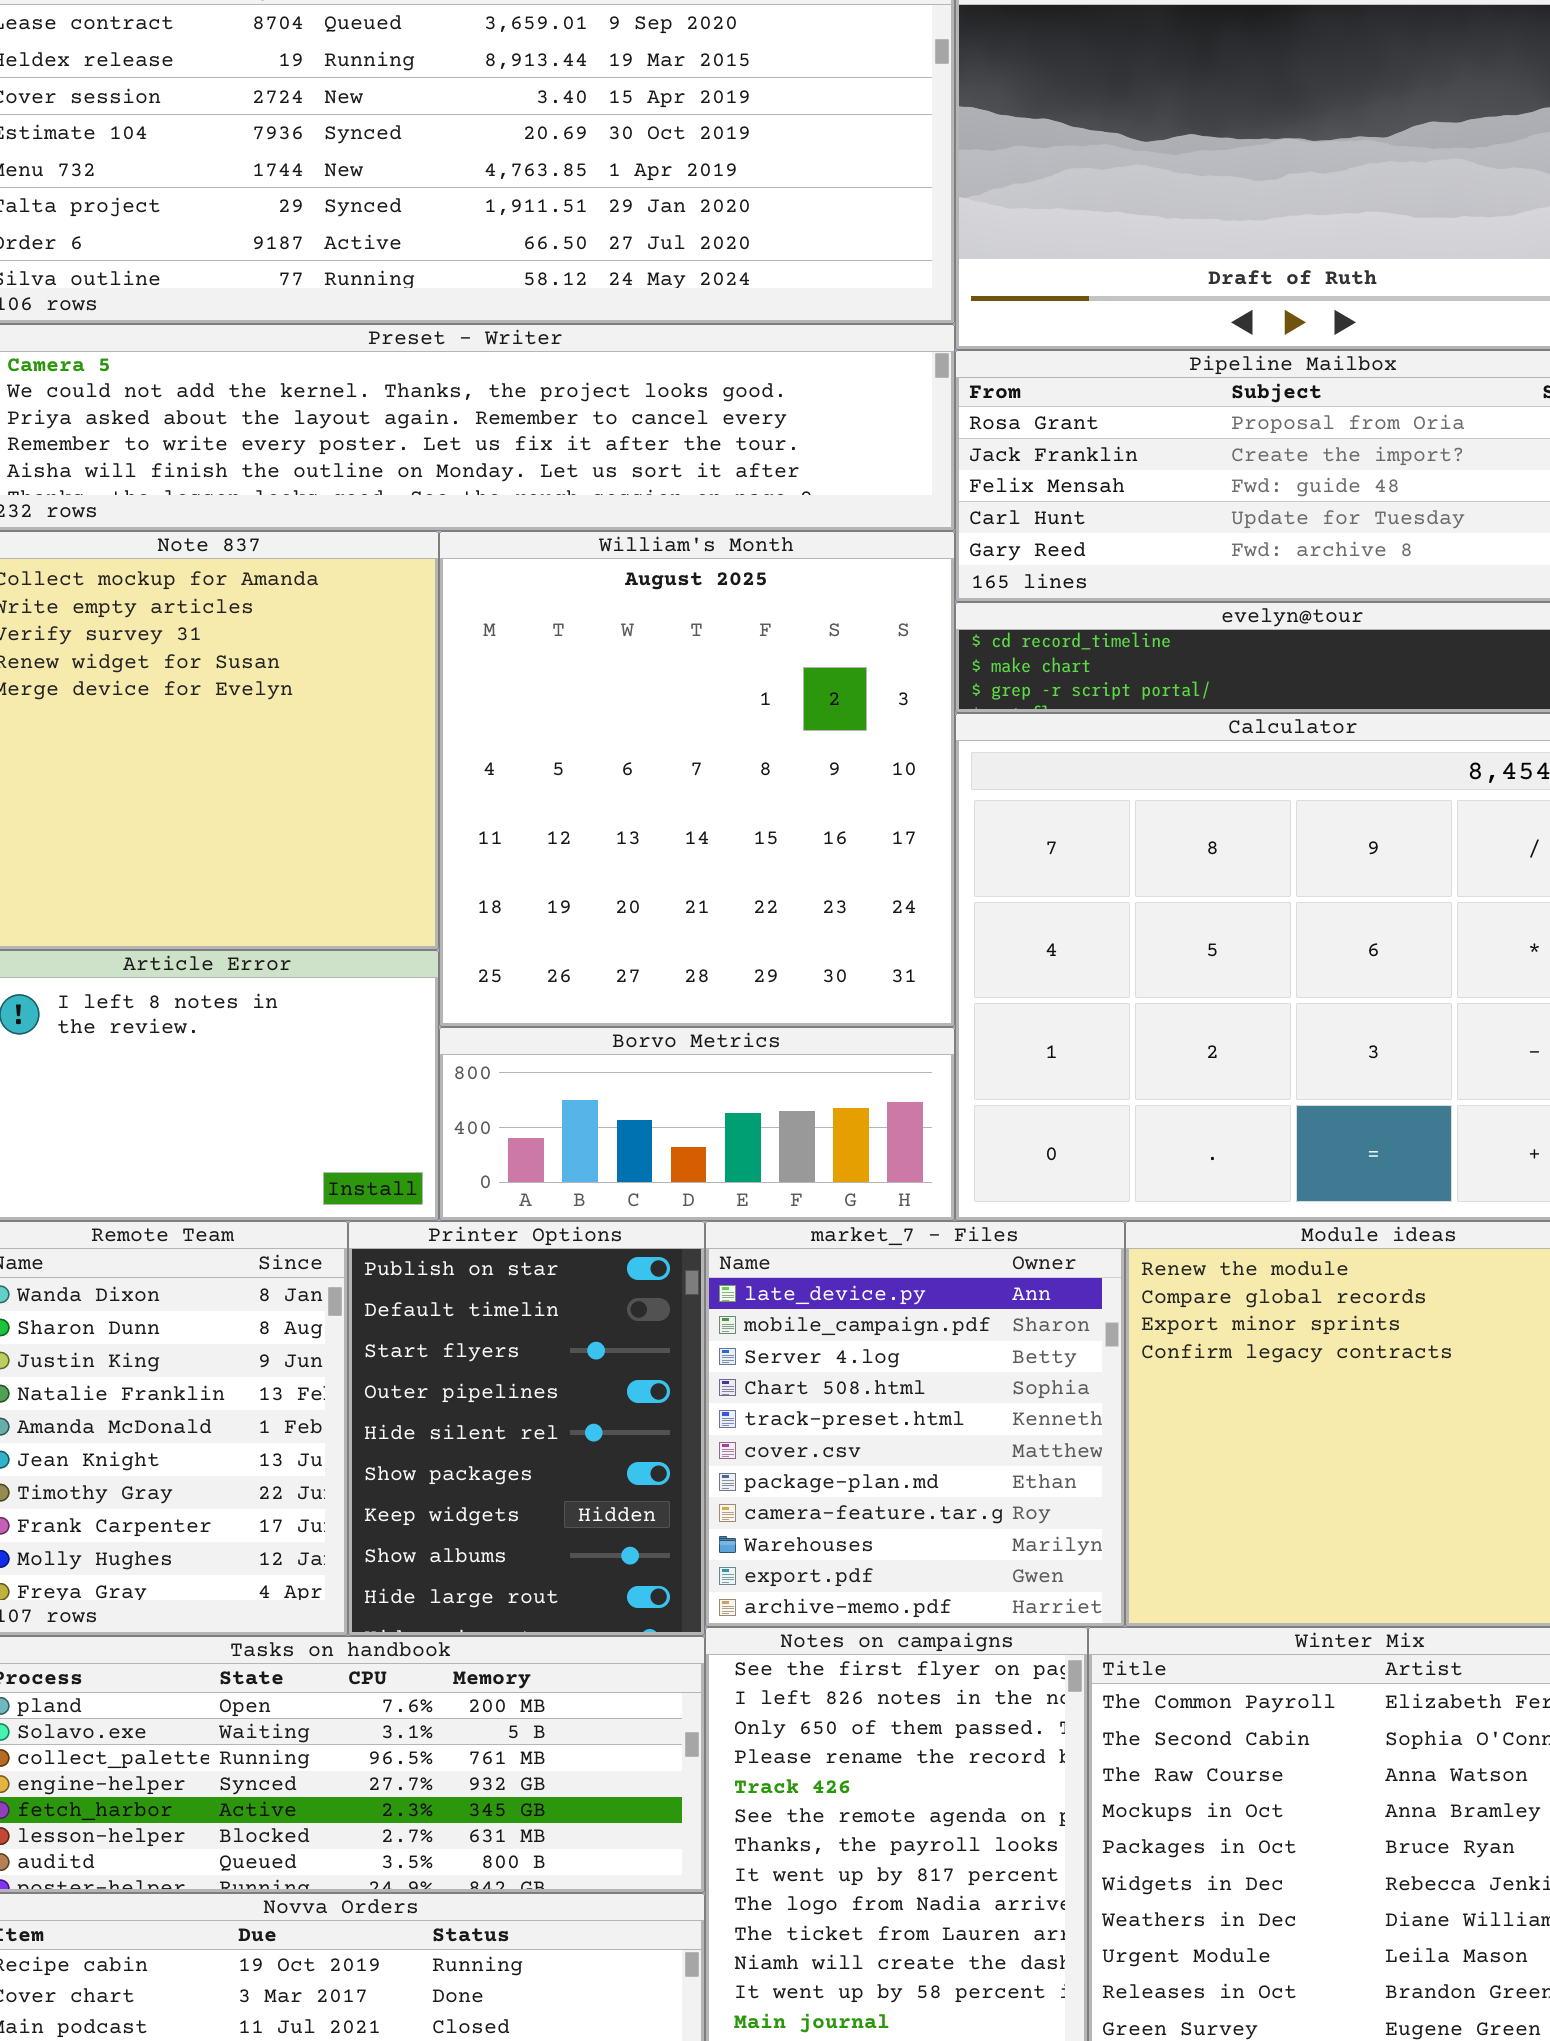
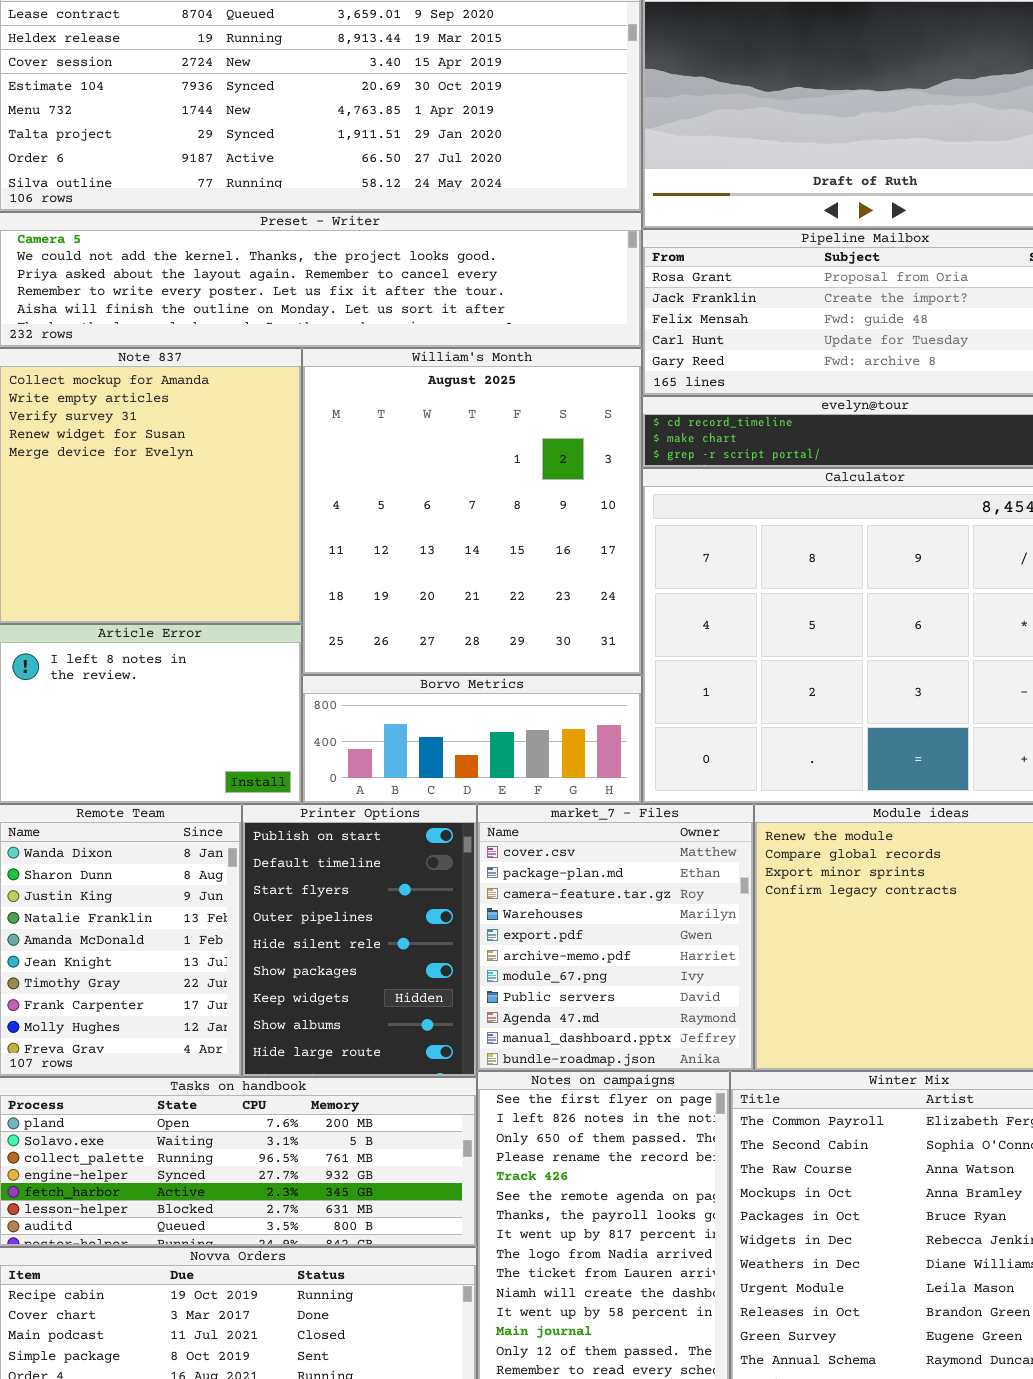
market_7 - Files: [705,1221,1125,1627] -> [477,804,754,1071], scrolled down 5 rows

